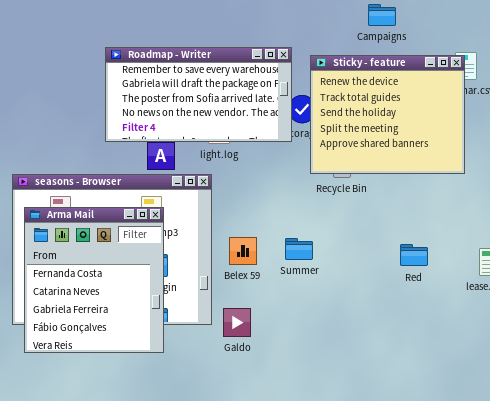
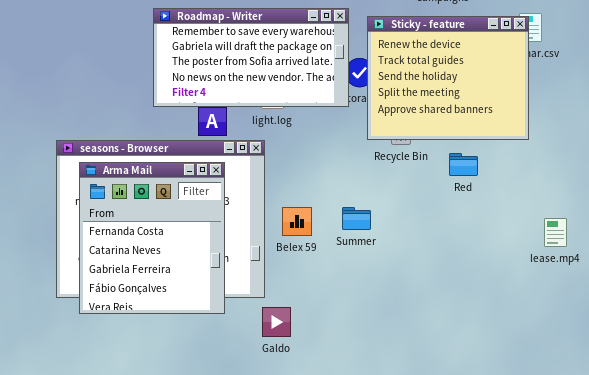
Arma Mail: [24,207,164,353] -> [79,162,225,314], moved
Red: [400,244,428,266] -> [449,153,478,176], moved
Galdo: [223,308,251,337] -> [262,307,291,337], moved

